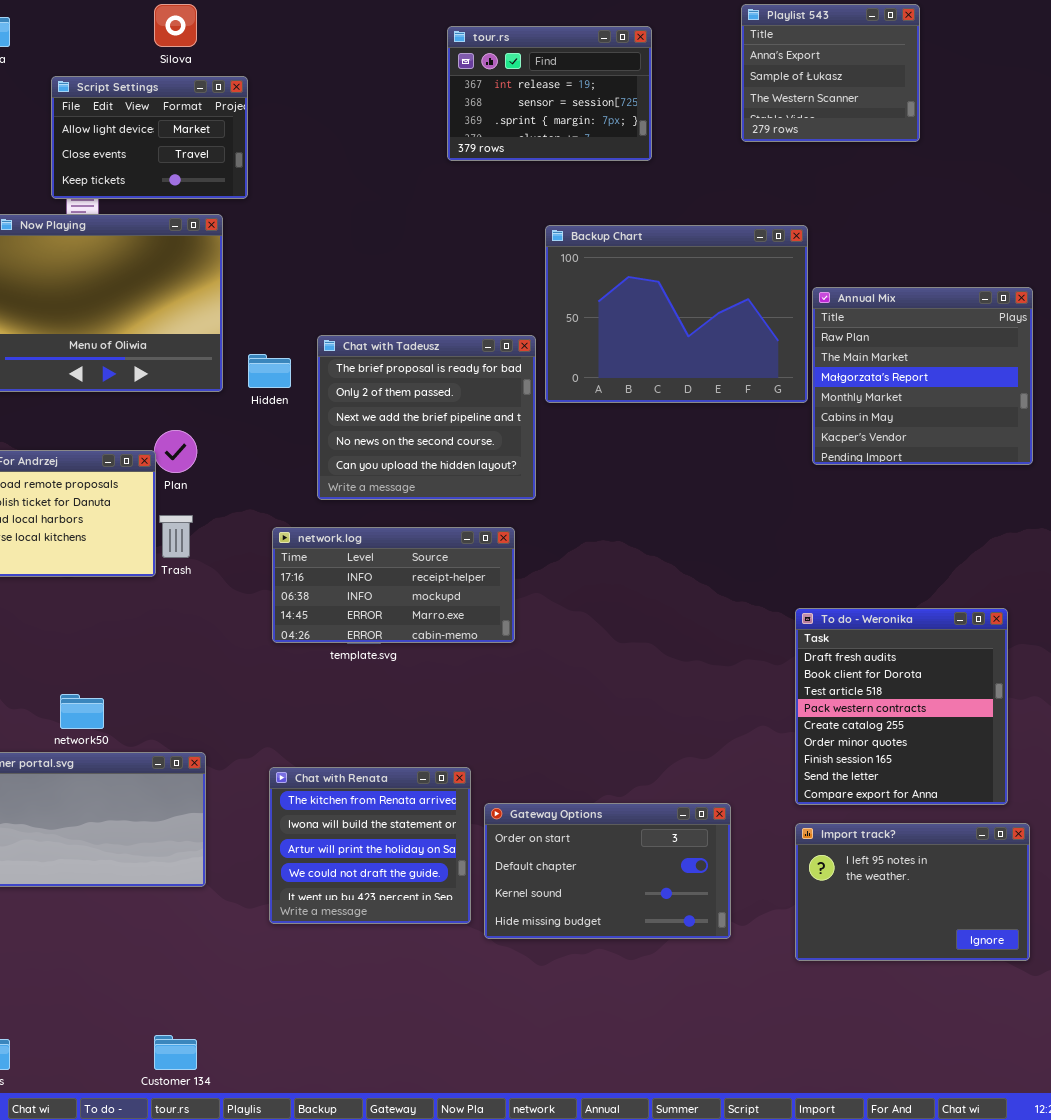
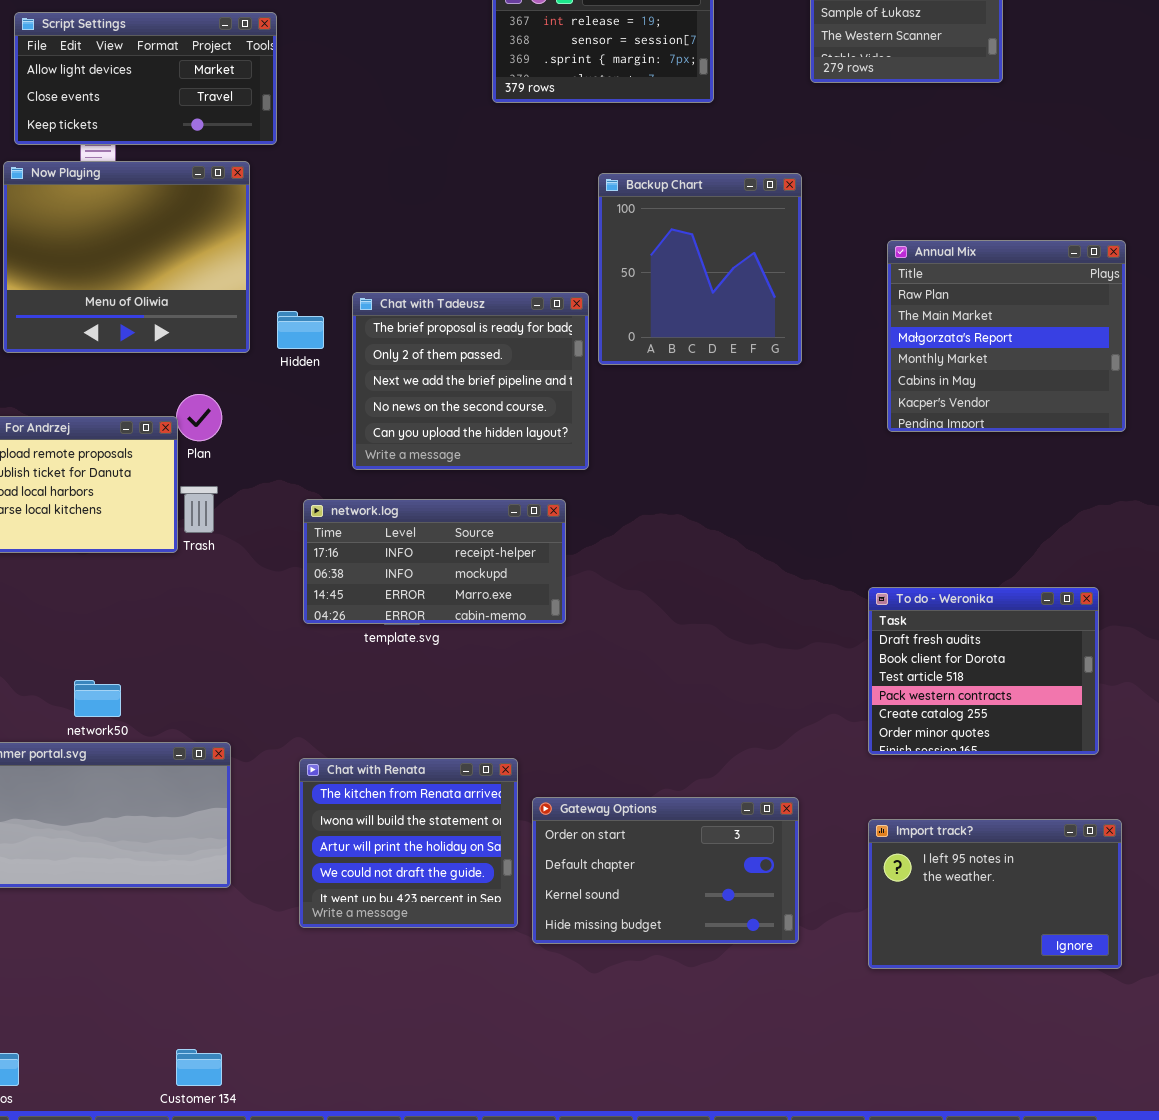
Script Settings: [51,76,248,199] -> [14,12,277,145], resized
Backup Chart: [545,225,808,403] -> [598,173,802,365], resized
To do - Weronika: [795,608,1008,805] -> [868,587,1099,755], resized

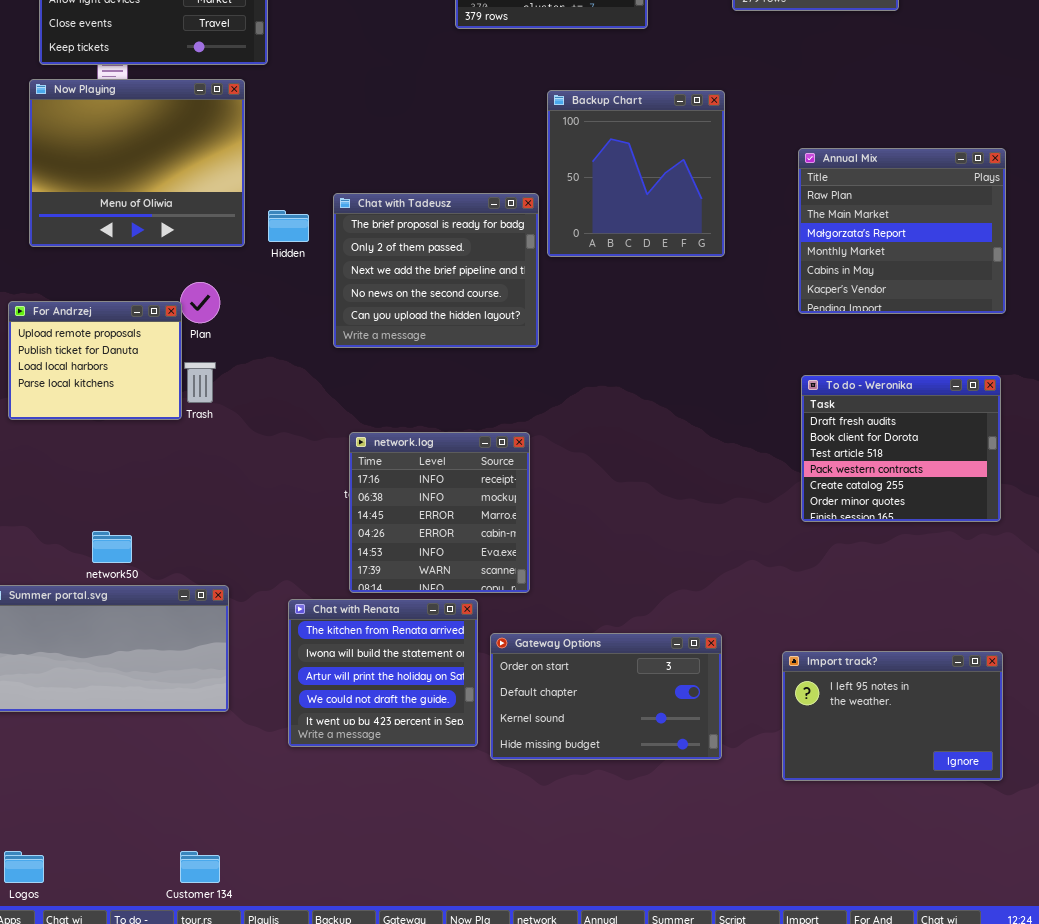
network.log: [303,499,566,624] -> [349,432,530,593], moved, resized
To do - Weronika: [868,587,1099,755] -> [801,375,1001,522], moved

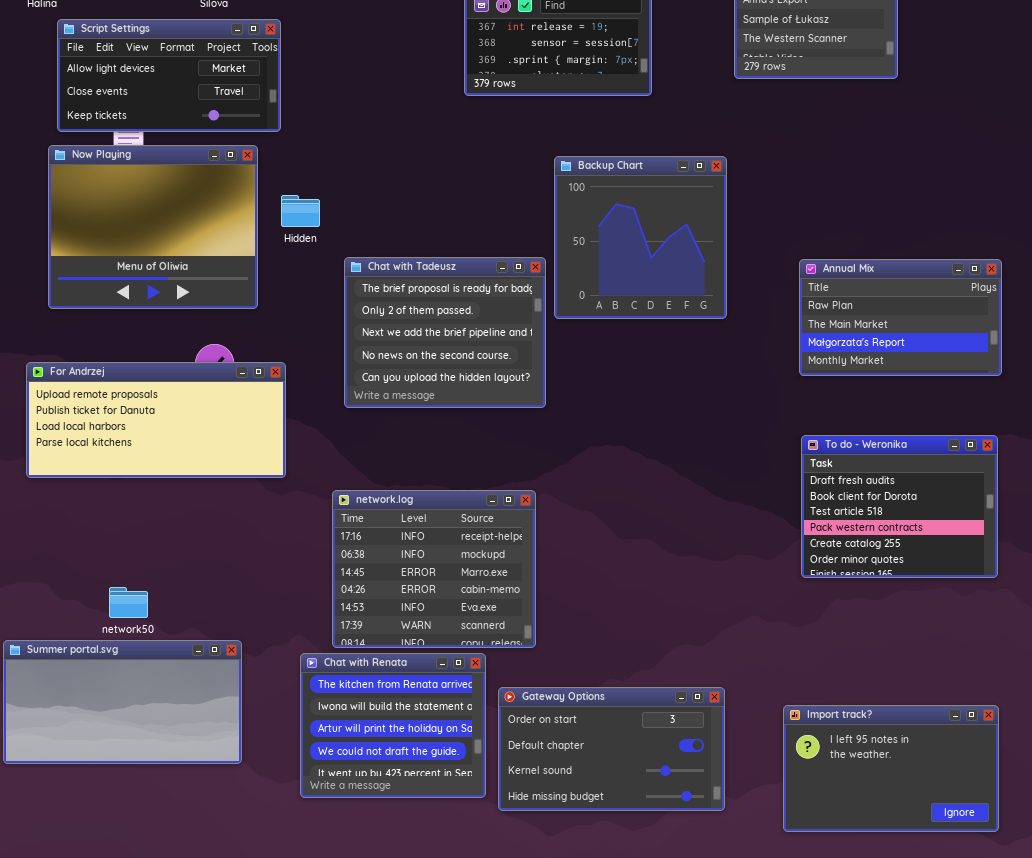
Annual Mix: [798,148,1006,314] -> [799,259,1002,376], resized
Hidden: [268,210,309,242] -> [281,195,320,227], moved
For Andrzej: [8,301,182,420] -> [26,362,286,478], resized
network.log: [349,432,530,593] -> [332,490,536,648], resized

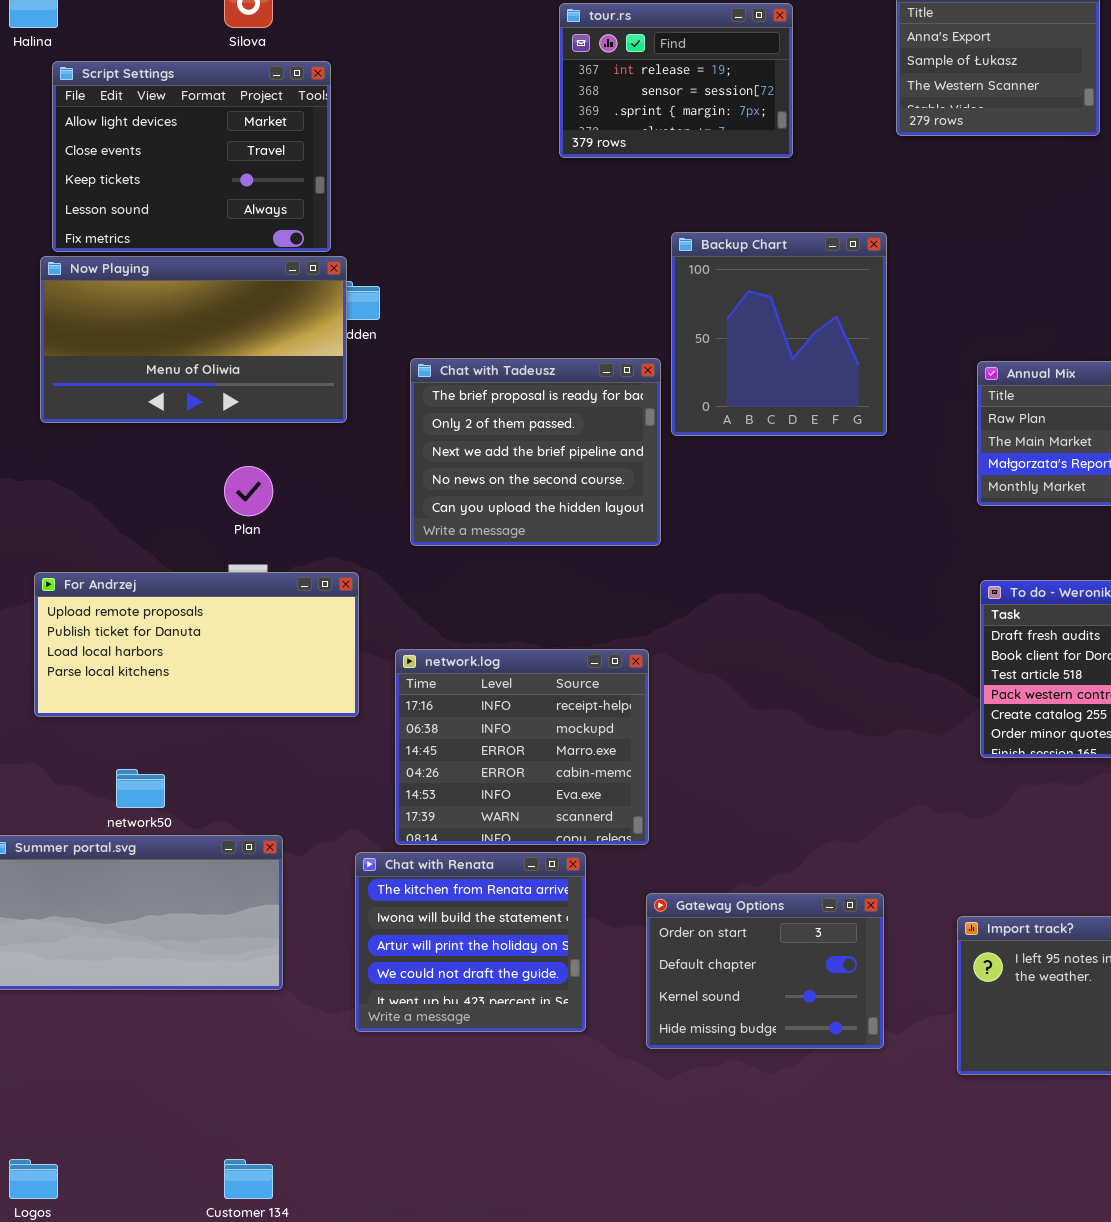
Script Settings: [57,19,281,132] -> [52,61,331,252], resized
Now Playing: [48,145,258,309] -> [40,256,347,423], resized
For Andrzej: [26,362,286,478] -> [34,572,359,717], moved
Gateway Options: [498,687,725,811] -> [646,893,884,1049], resized

